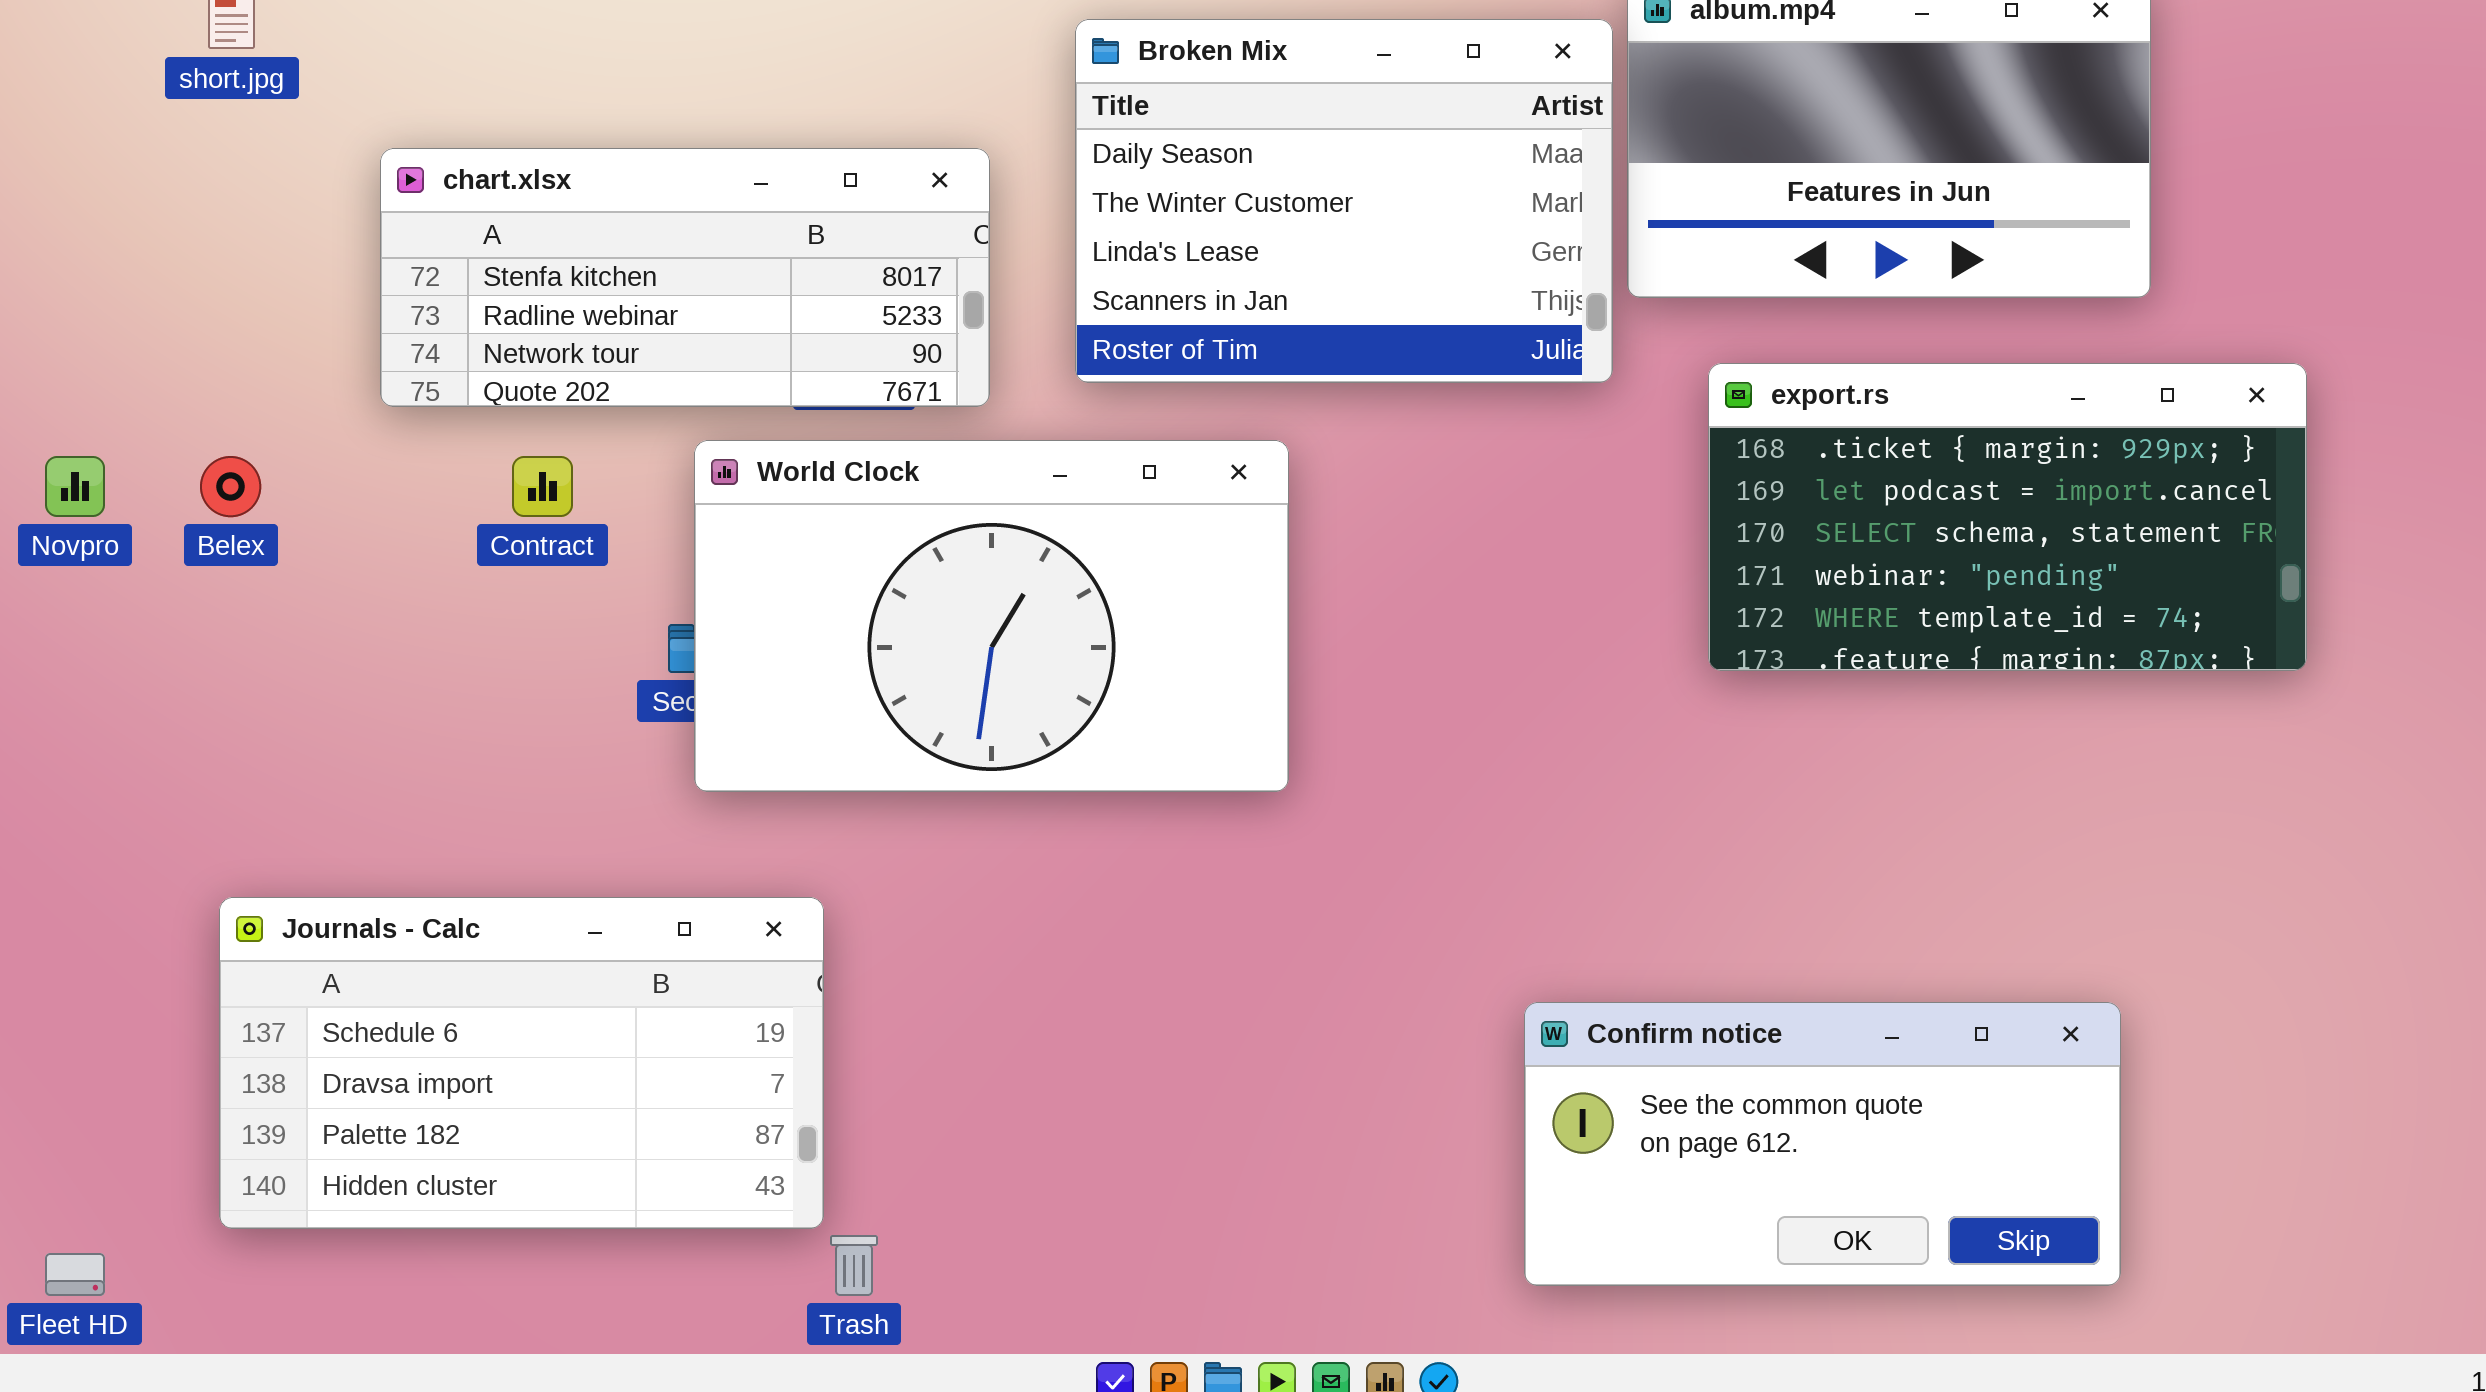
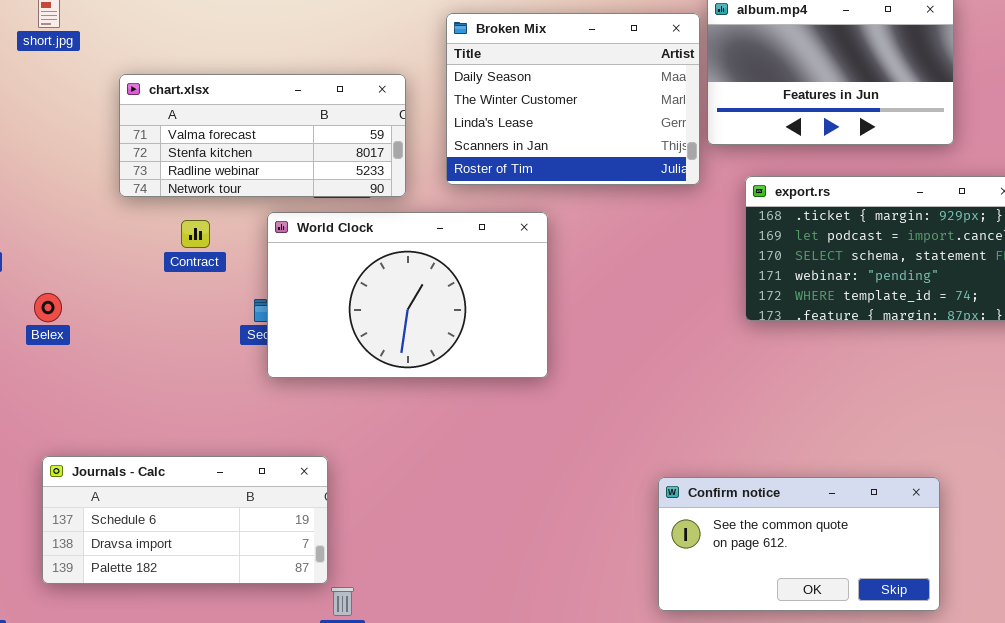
chart.xlsx: [380,148,990,407] -> [119,74,406,197], scrolled up 1 row
Belex: [200,456,261,517] -> [34,293,62,322], moved
Journals - Calc: [219,897,824,1229] -> [42,456,328,584], resized

